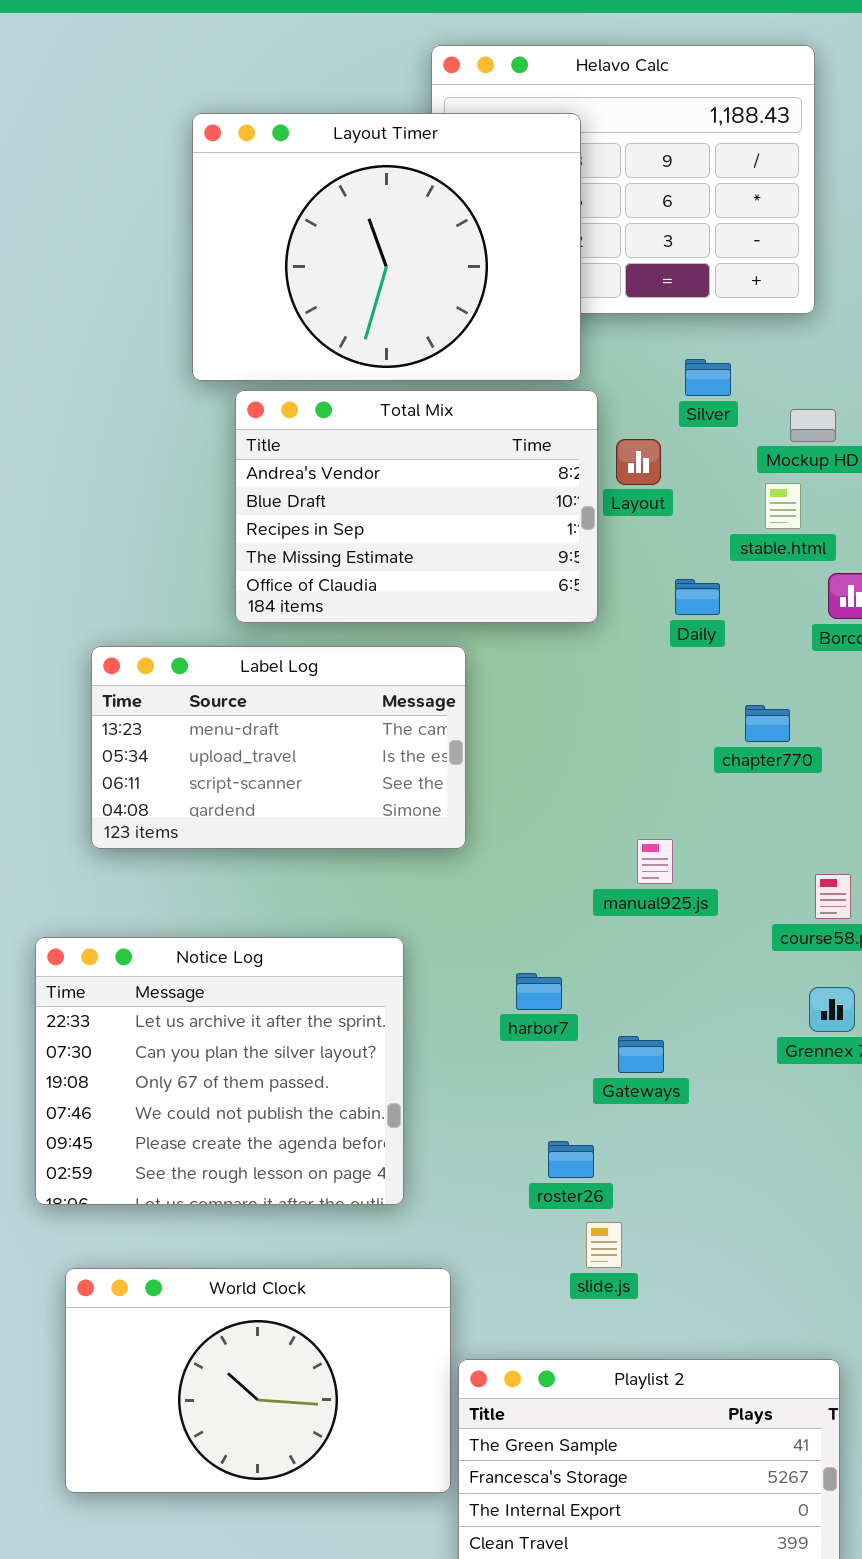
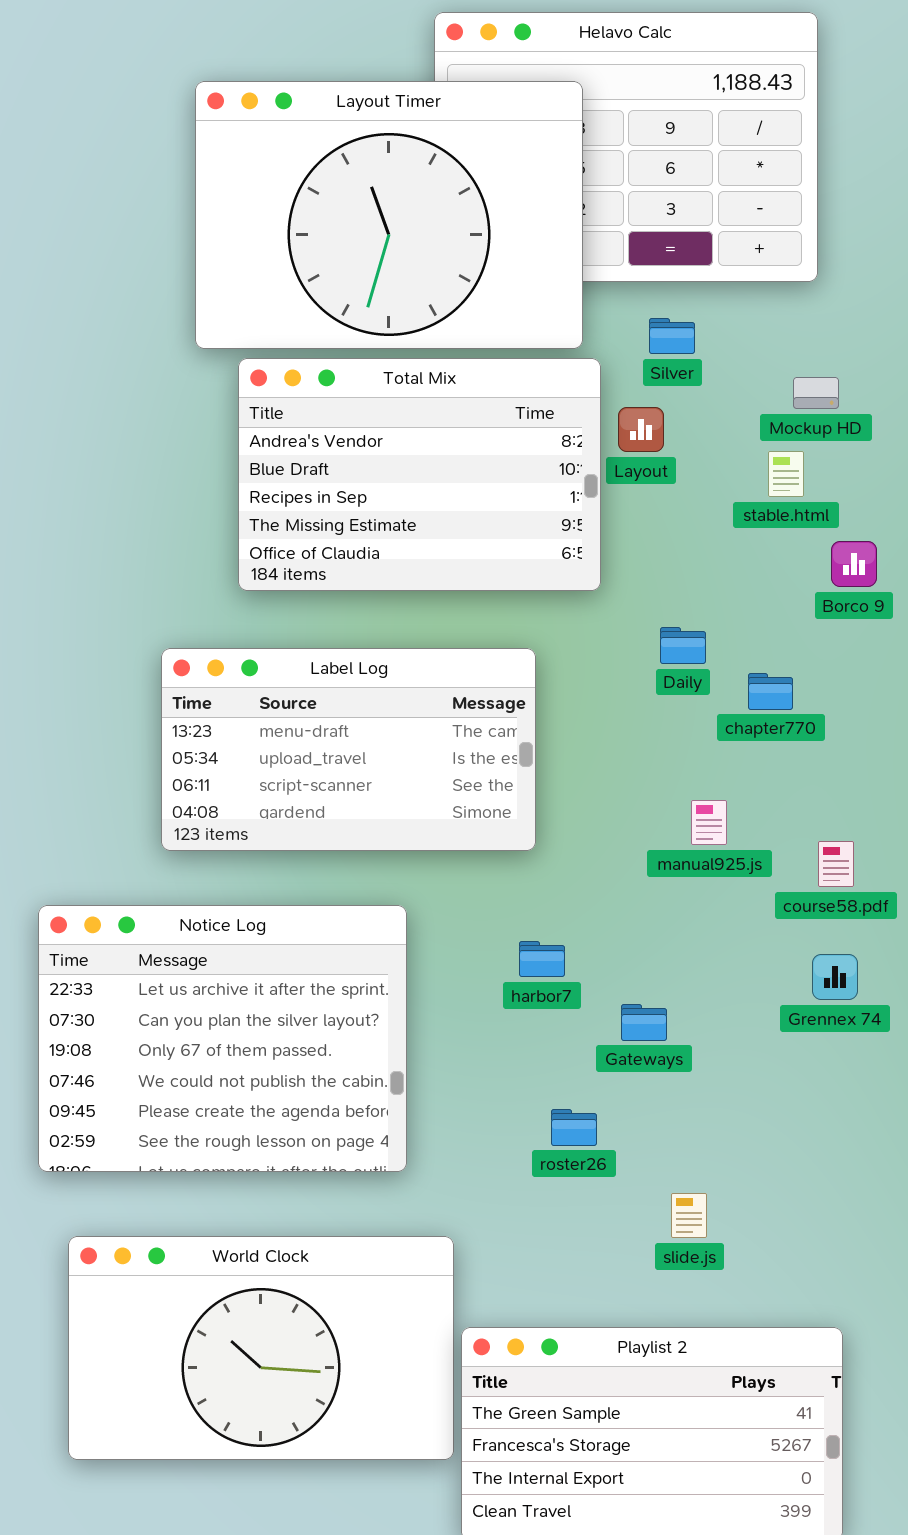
Silver: [685,359,731,396] -> [649,318,695,354], moved
Daily: [675,579,720,615] -> [660,627,706,664], moved
Label Log: [91,646,466,849] -> [161,648,536,851], moved
manual925.js: [637,839,673,884] -> [691,800,727,845], moved
slide.js: [586,1222,622,1268] -> [671,1193,707,1238], moved

